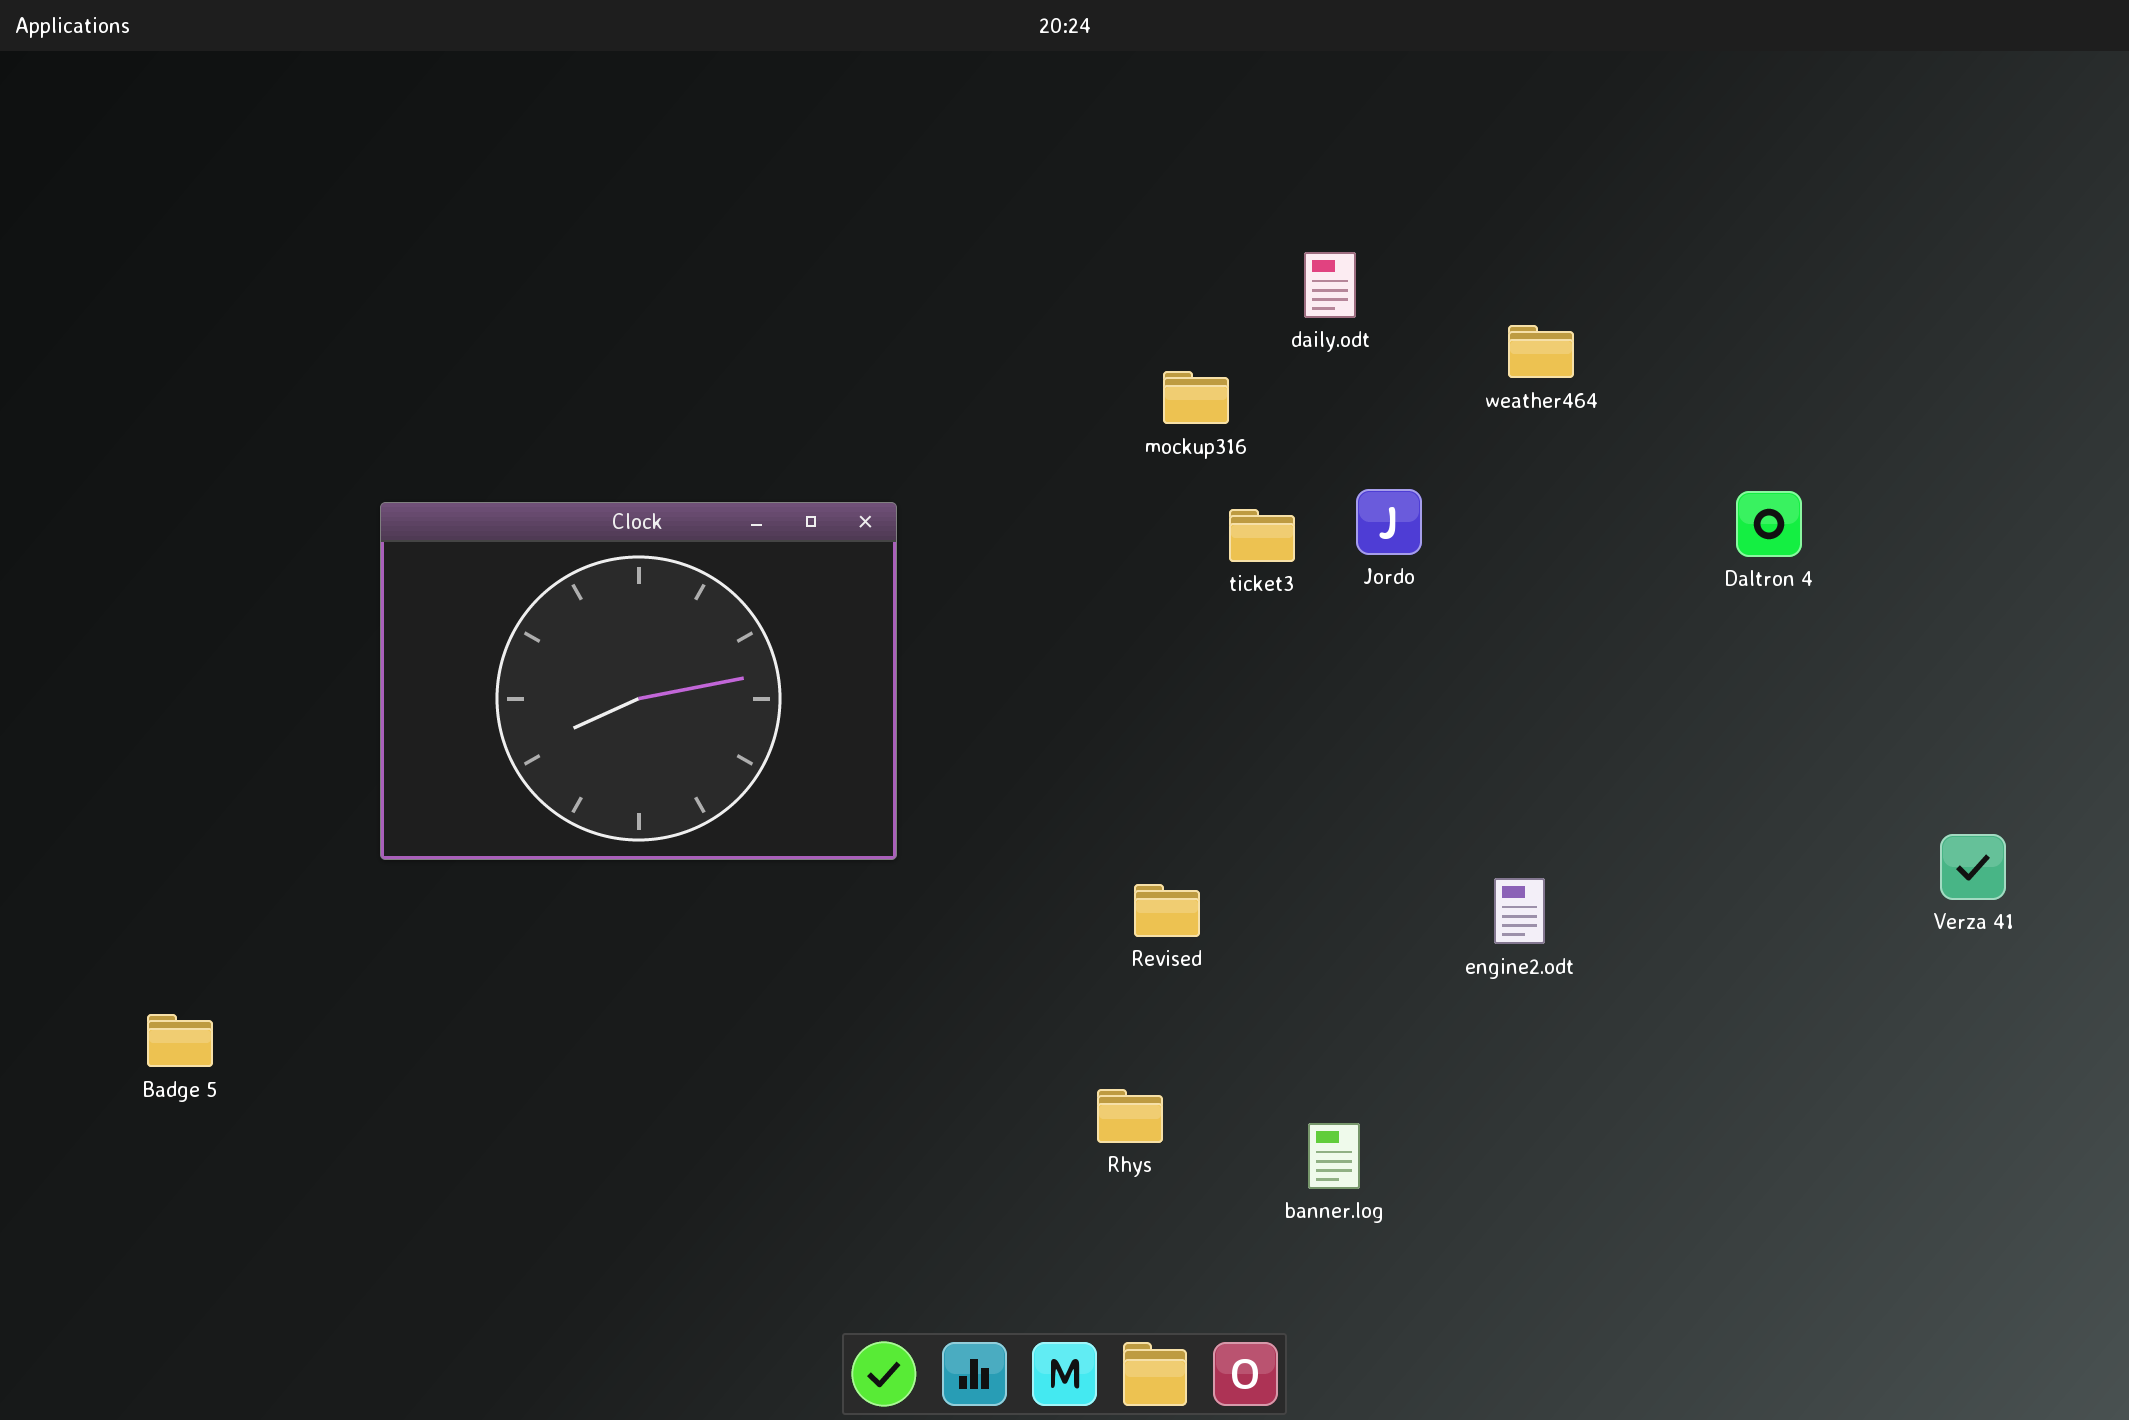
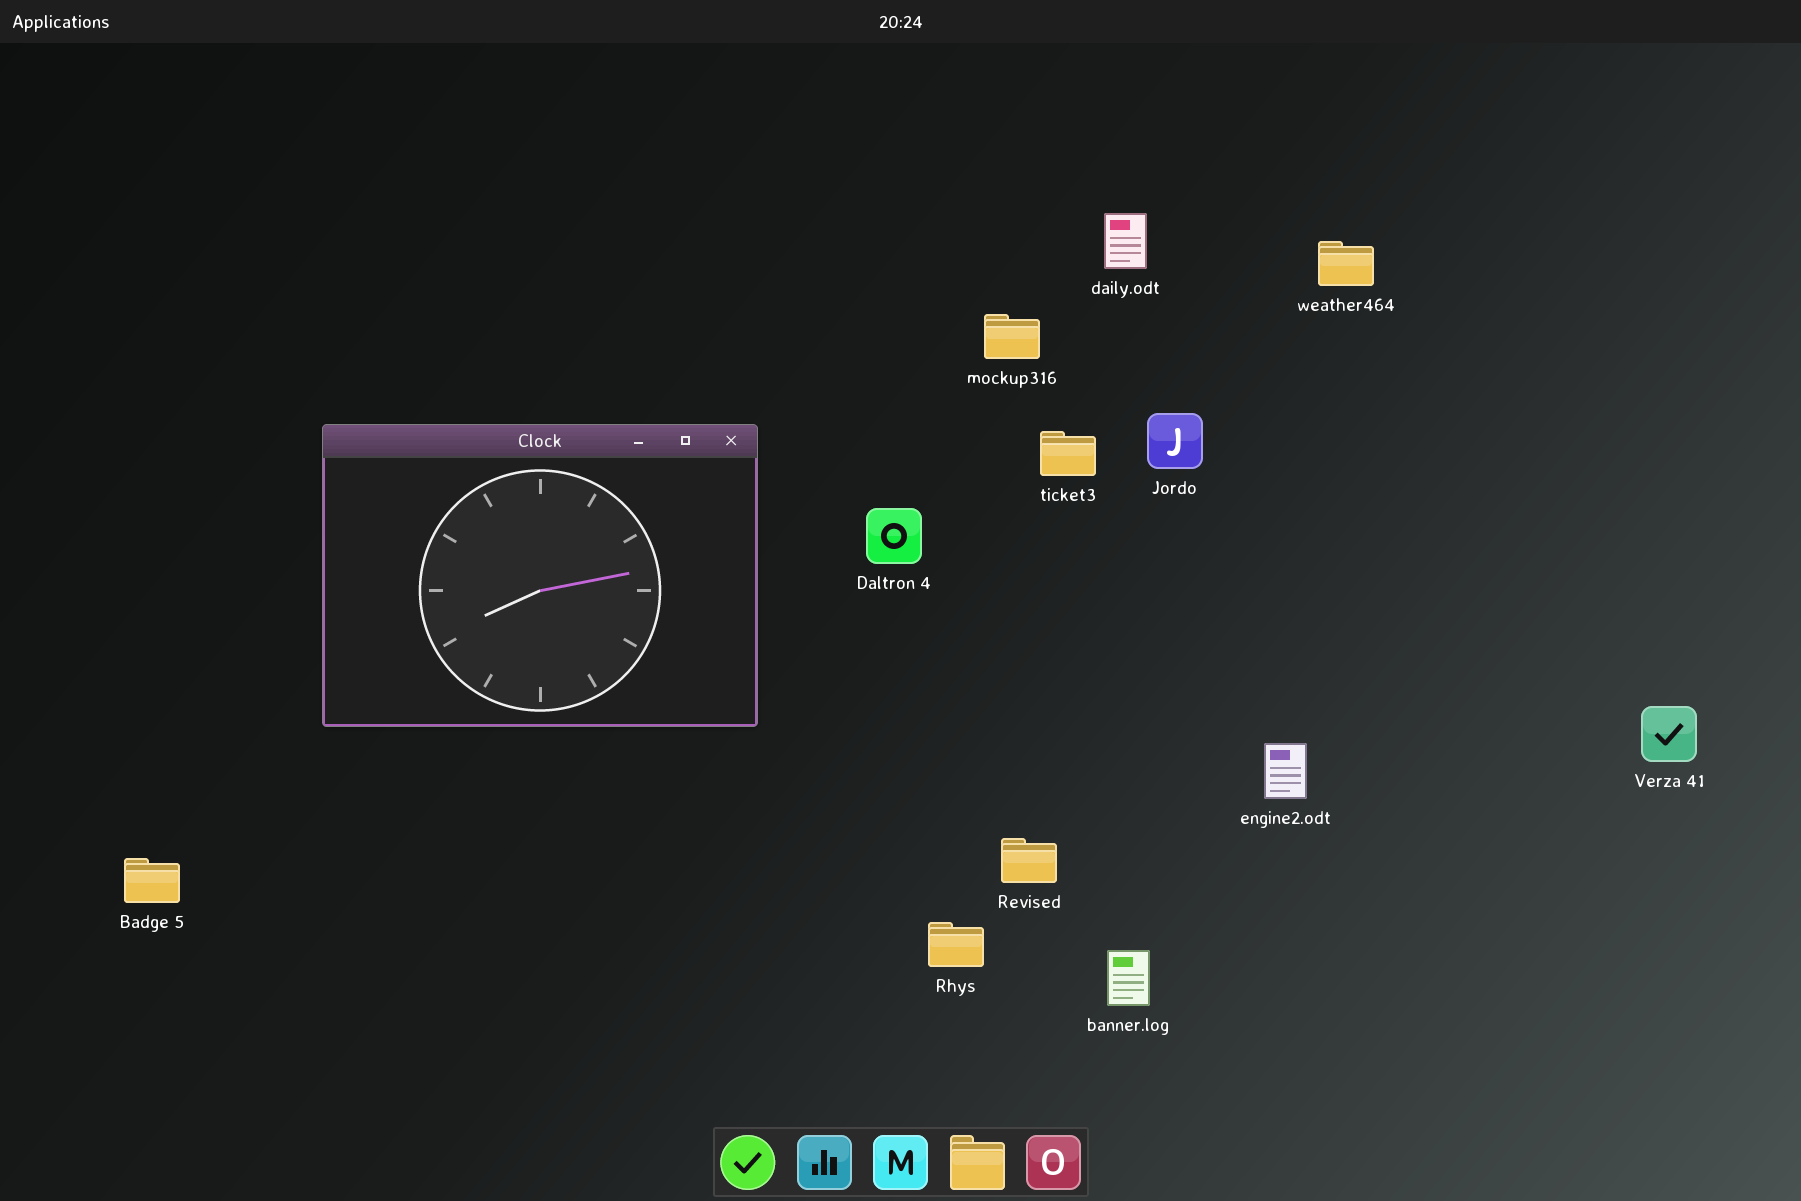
weather464: [1508,325,1574,378] -> [1318,241,1374,286], moved
Daltron 4: [1736,491,1802,557] -> [866,508,922,564], moved
Revised: [1134,884,1200,937] -> [1001,838,1057,883], moved

